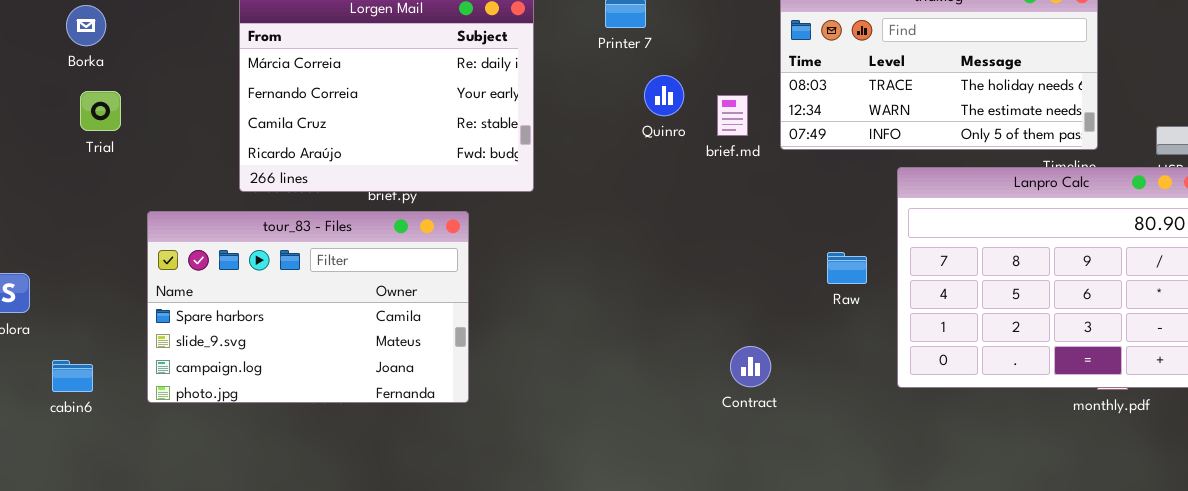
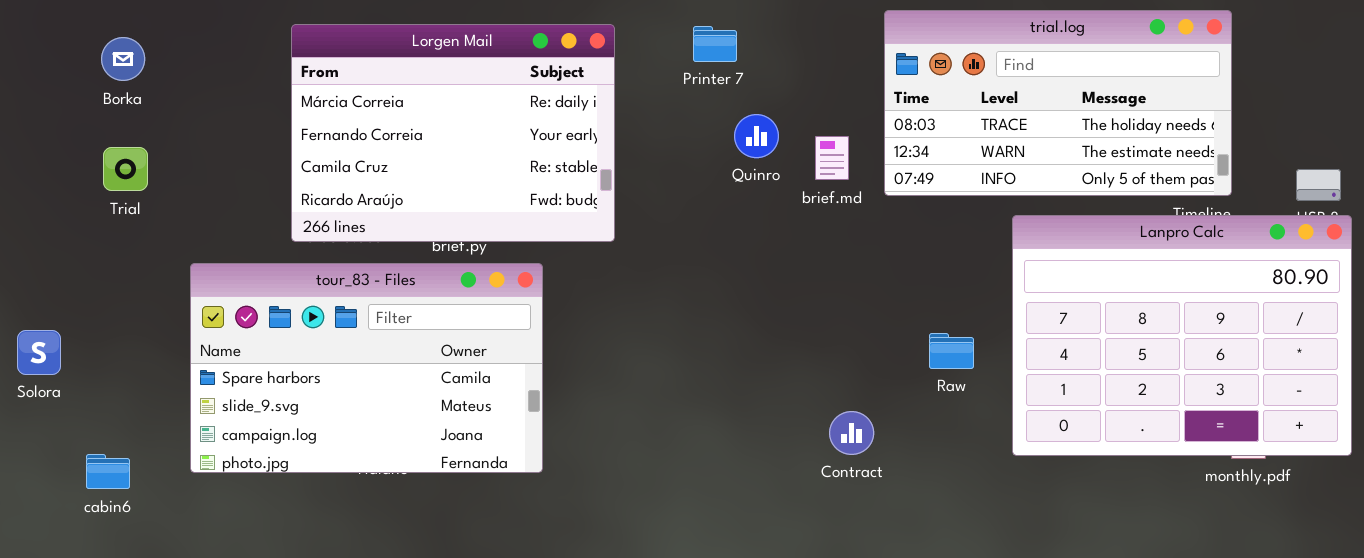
Trial: [80,91,121,131] -> [103,147,148,191], moved
Raw: [827,252,867,284] -> [929,333,974,369], moved
cabin6: [52,360,93,392] -> [86,454,130,489], moved

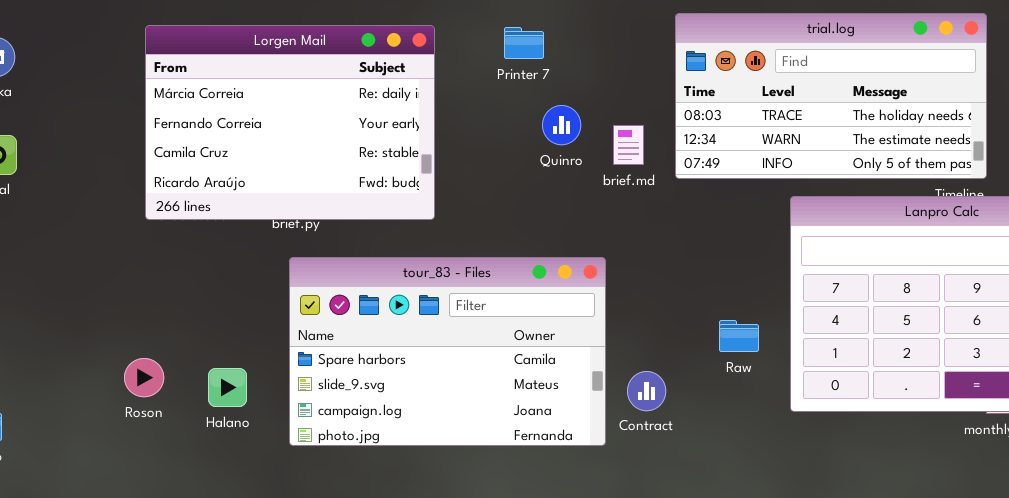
tour_83 - Files: [190,263,543,473] -> [289,257,606,446], moved
Raw: [929,333,974,369] -> [719,320,759,352], moved

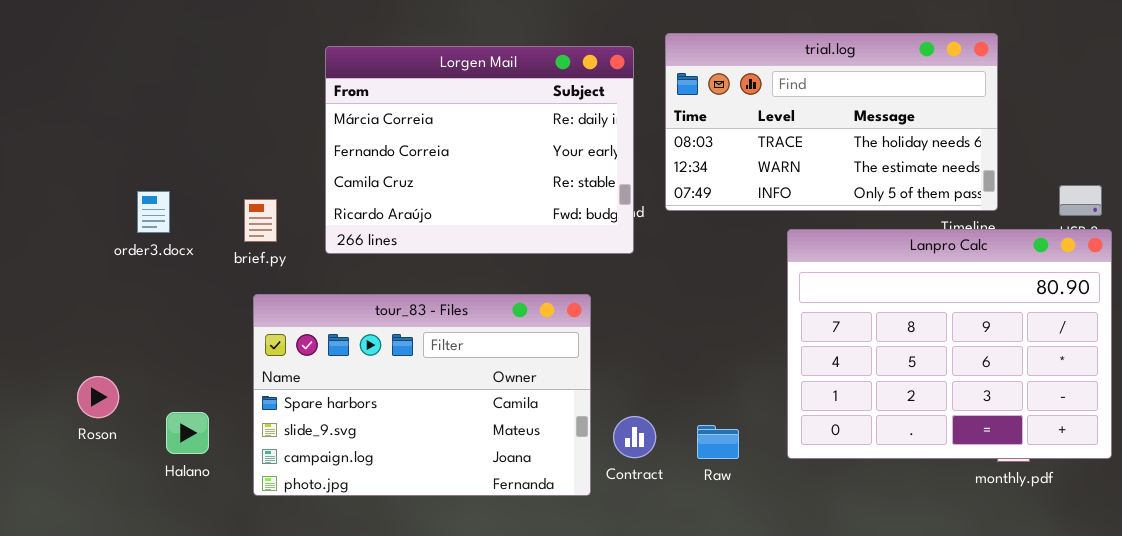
Lorgen Mail: [145,25,435,220] -> [325,46,634,254], moved
Raw: [719,320,759,352] -> [697,425,739,459], moved
Roson: [124,358,164,397] -> [77,376,119,418], moved

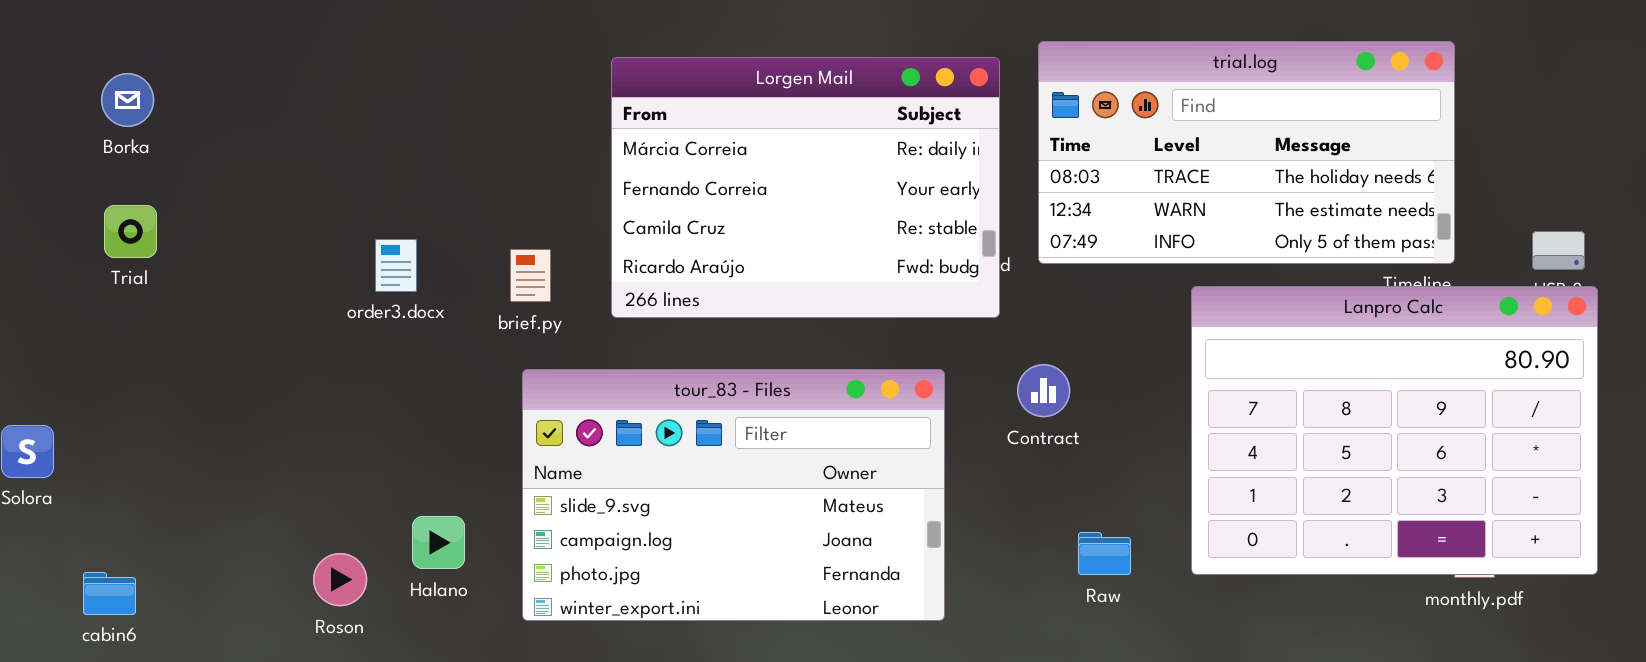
tour_83 - Files: [253,294,591,496] -> [522,369,945,621], scrolled down 1 row
Roson: [77,376,119,418] -> [313,553,367,606], moved
Contract: [613,416,656,458] -> [1017,364,1070,417], moved

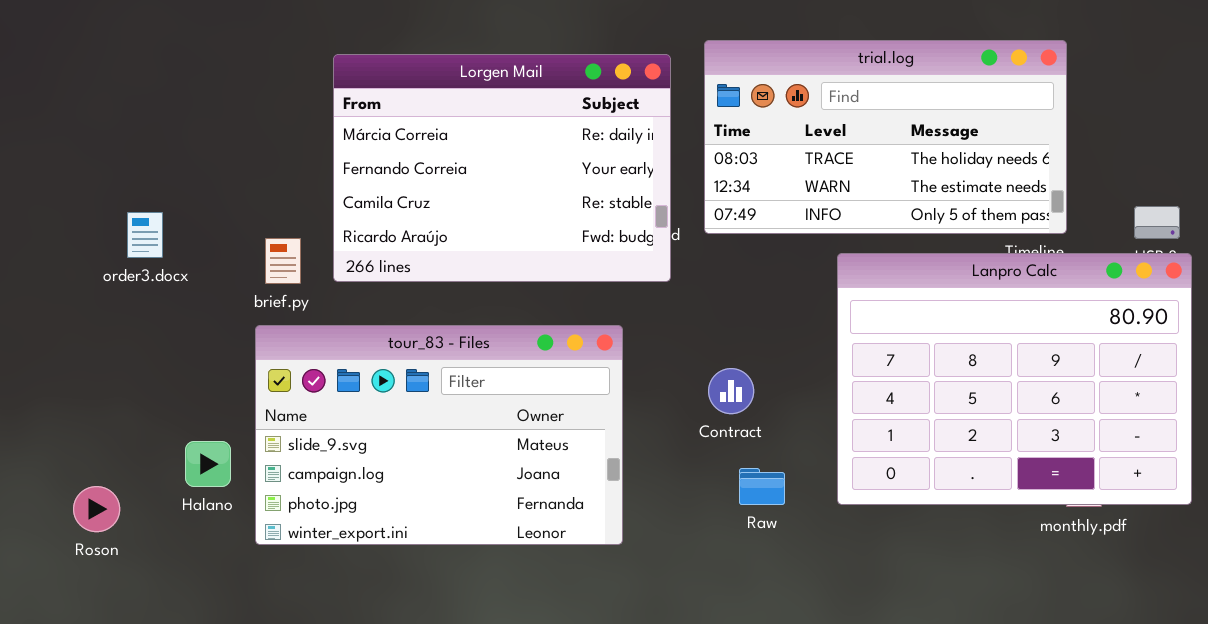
brief.py: [510,249,551,302] -> [265,238,301,284], moved
Contract: [1017,364,1070,417] -> [708,368,754,414], moved
Halano: [412,516,465,569] -> [185,441,231,487], moved

